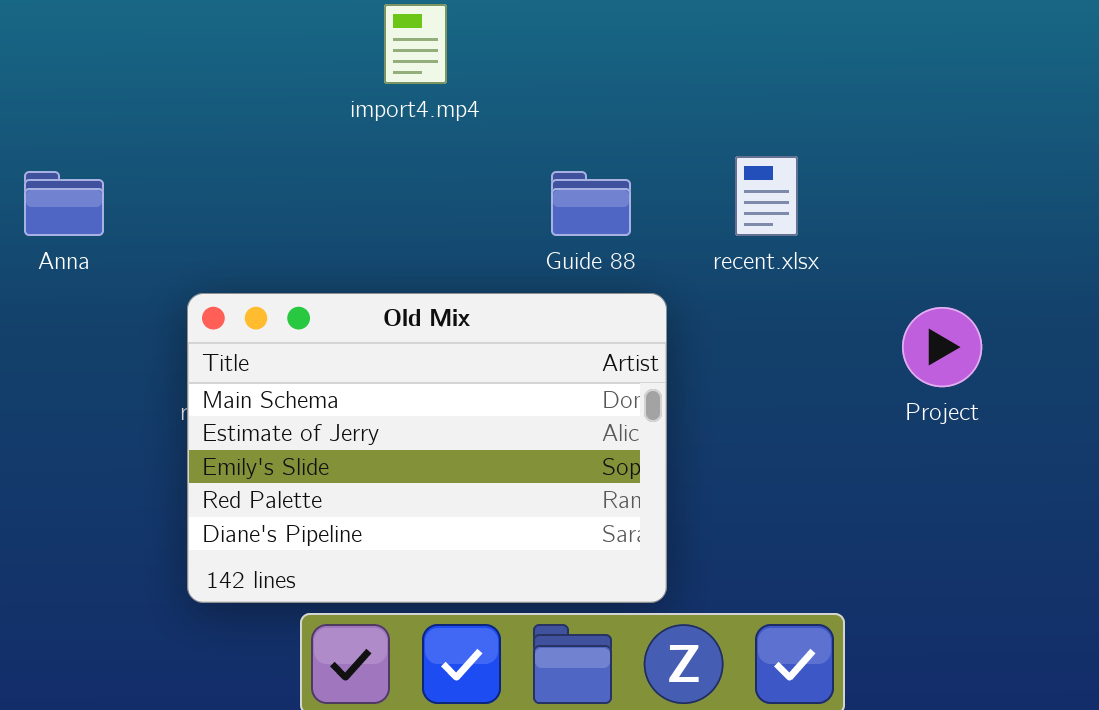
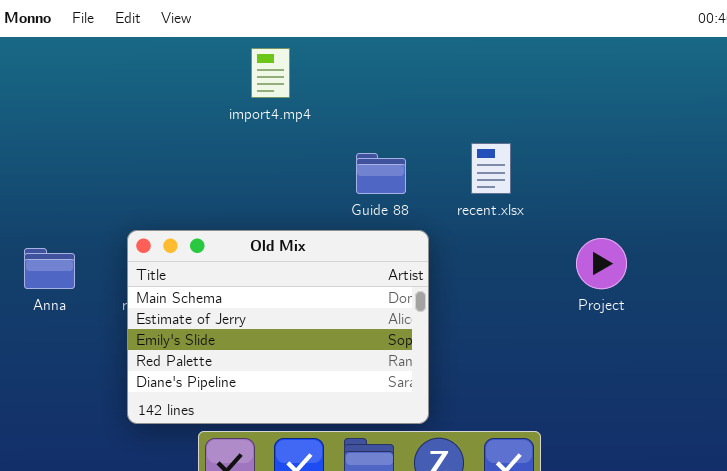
Anna: [24,171,104,236] -> [24,248,75,289], moved

